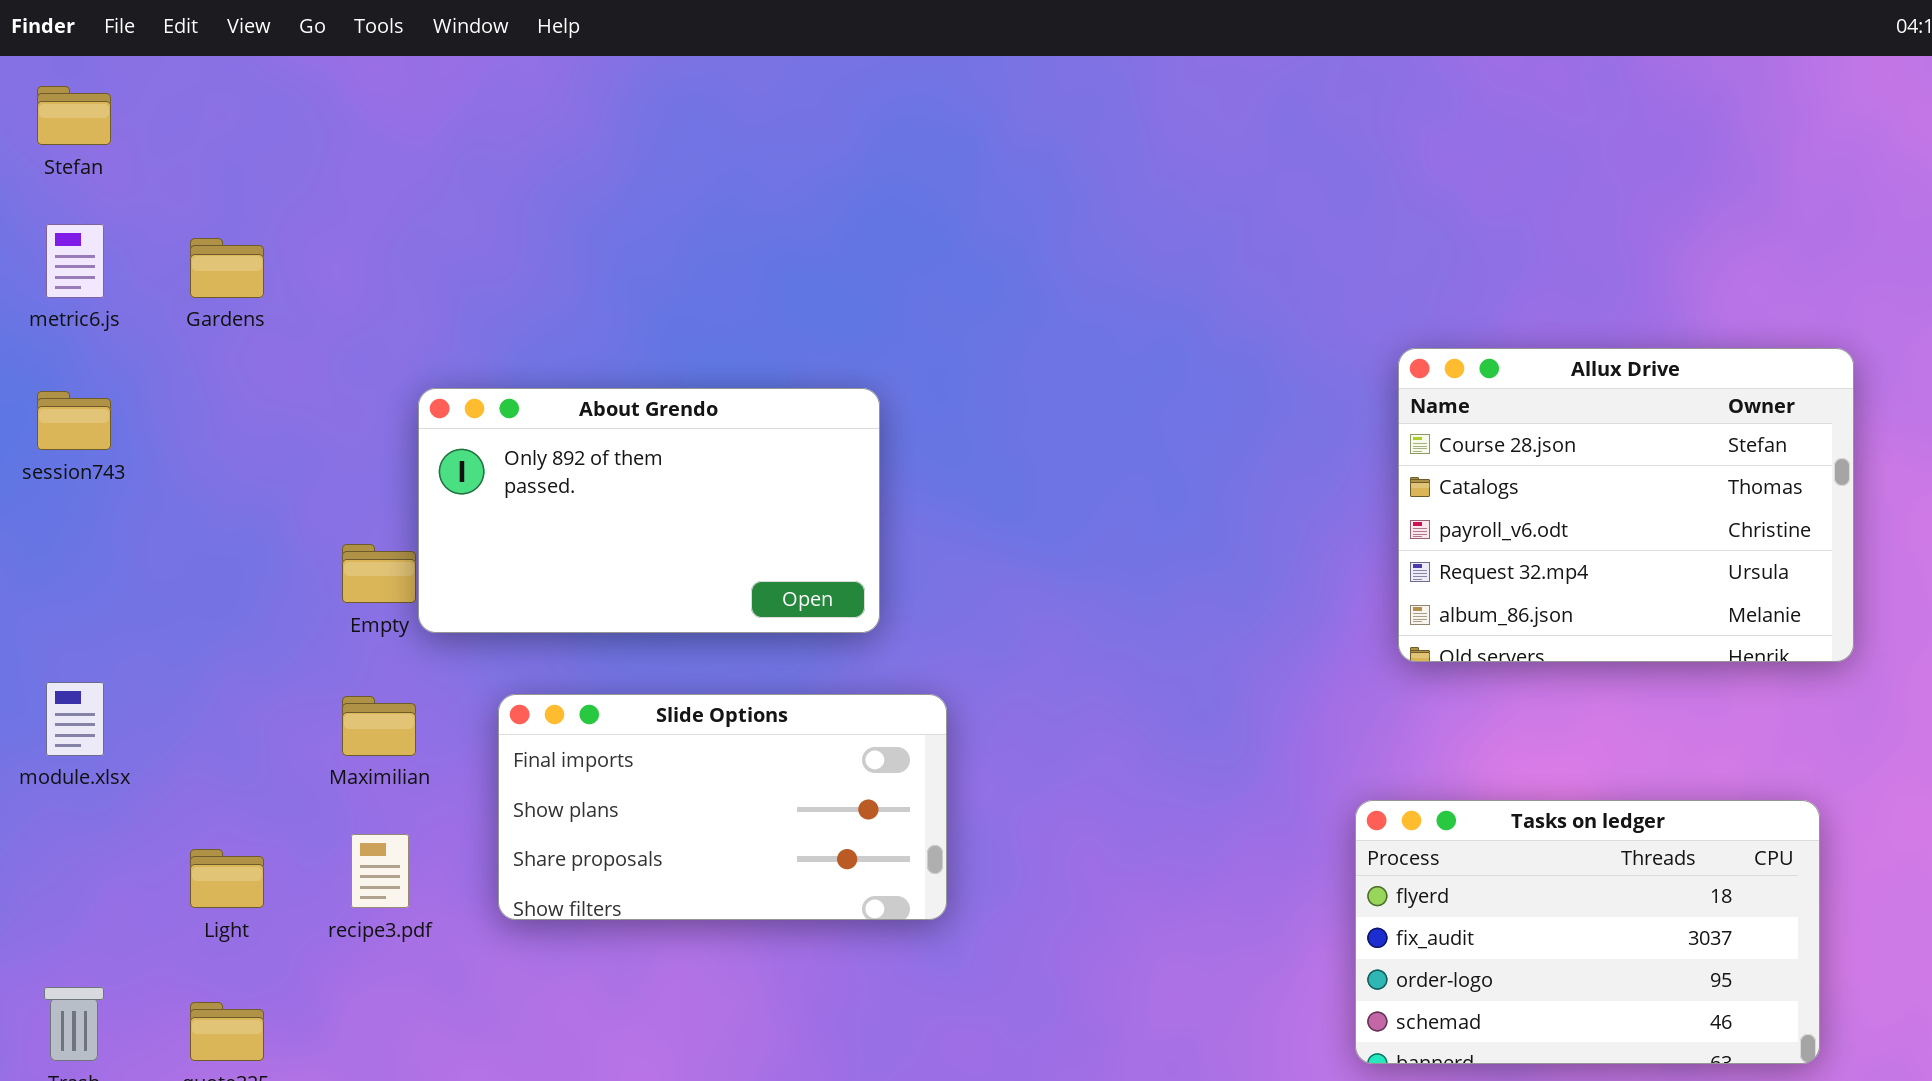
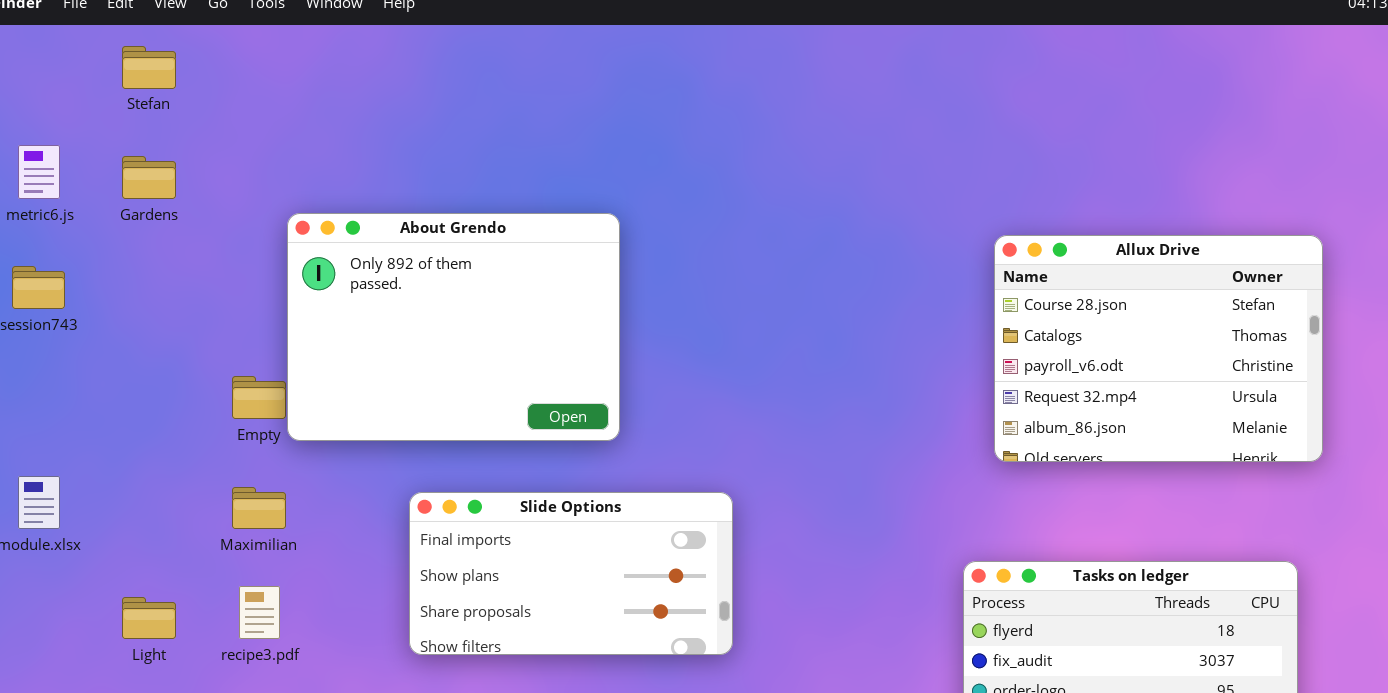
Stefan: [37,86,111,145] -> [122,46,176,89], moved
About Grendo: [418,388,880,633] -> [287,213,620,441], resized
Slide Options: [498,694,947,920] -> [409,492,733,655], moved

